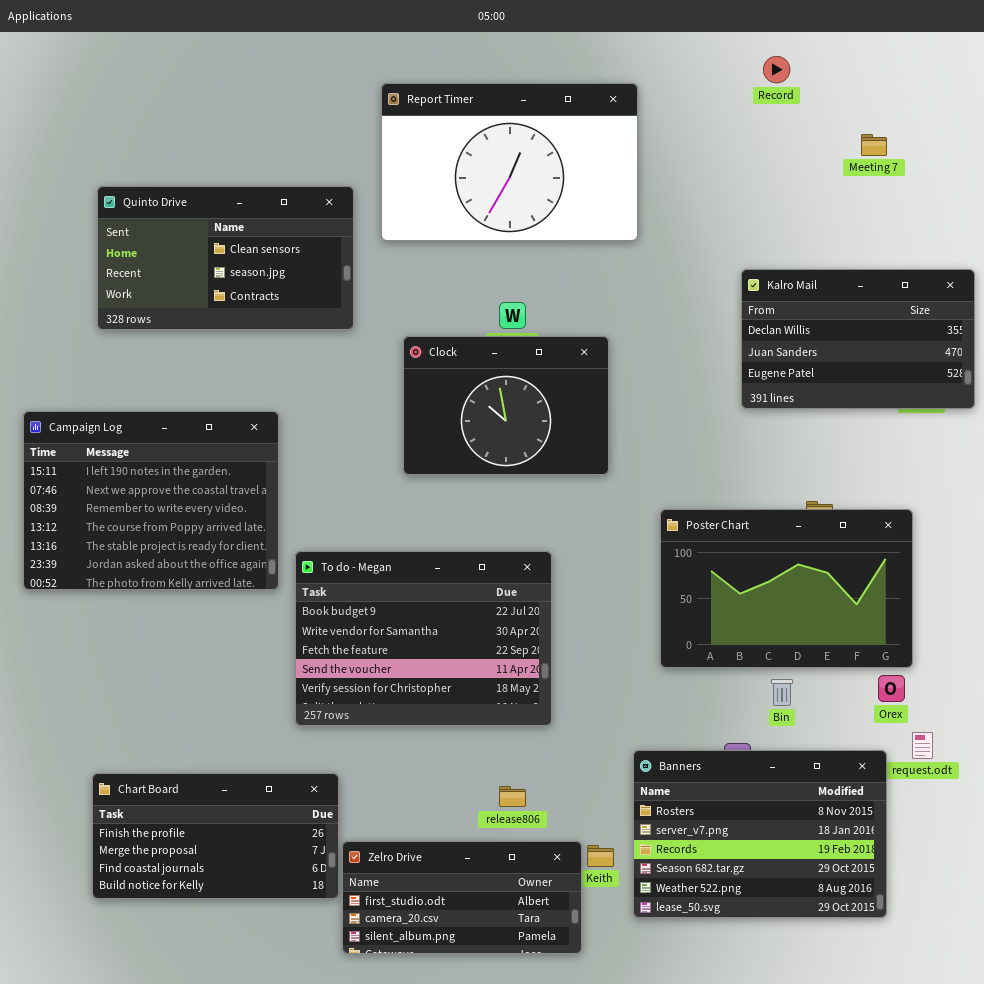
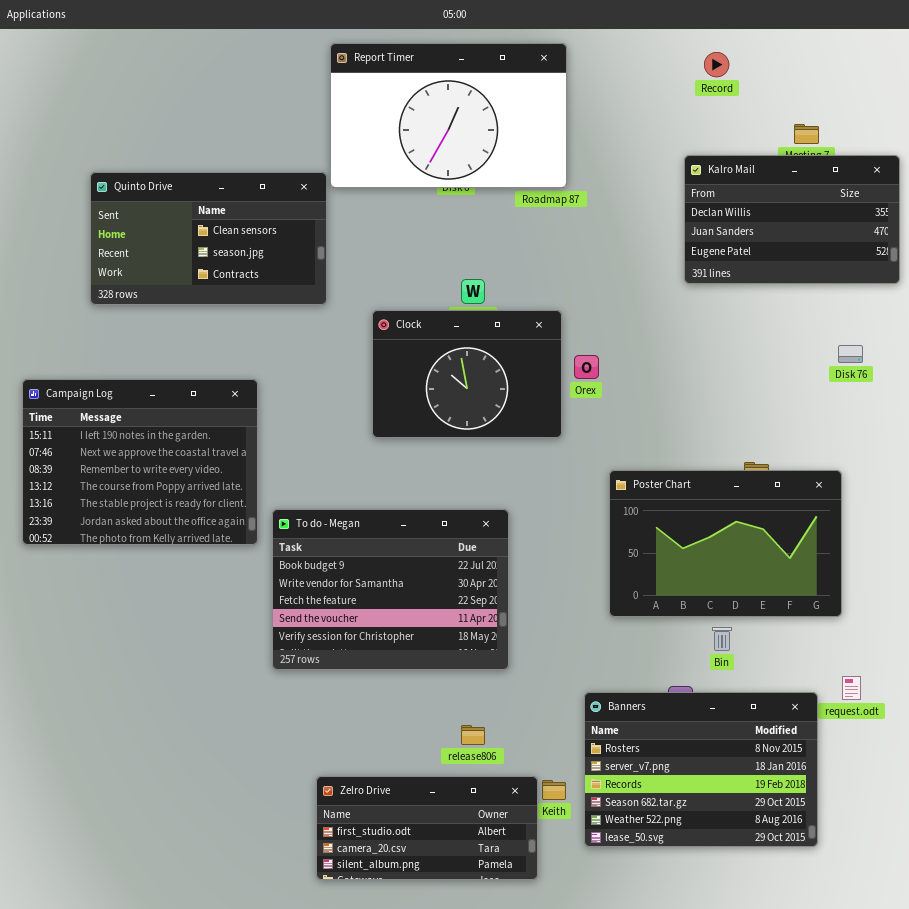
Report Timer: [381,83,638,241] -> [330,43,567,188], moved
Kalro Mail: [741,269,975,409] -> [684,155,900,284], moved
Orex: [878,675,905,702] -> [574,355,599,379], moved
Chart Board: [92,773,339,899] -> none, closed

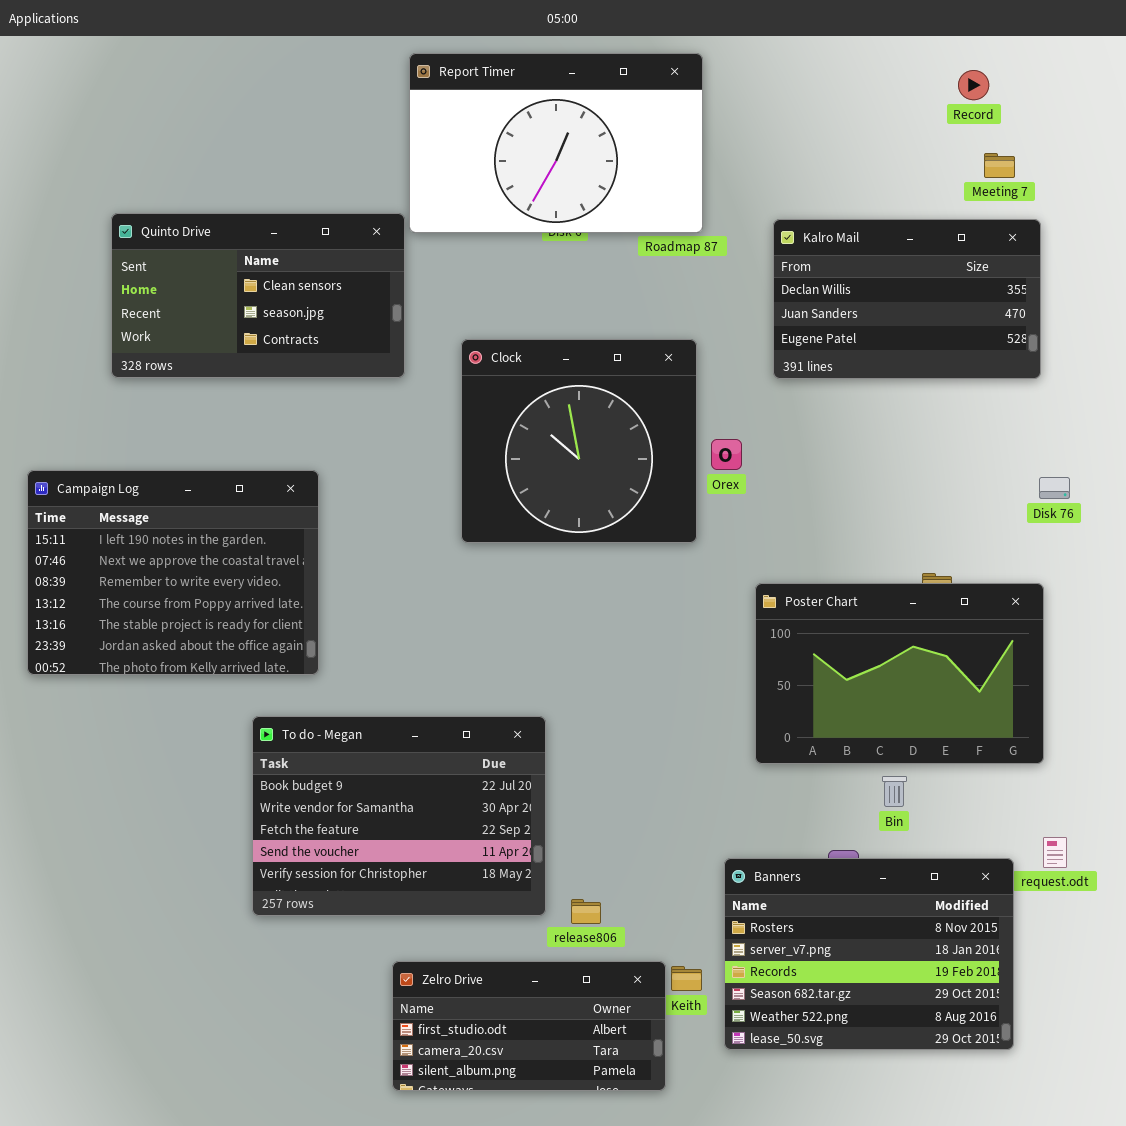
Record: [704,52,729,77] -> [958,70,989,100], moved
Kalro Mail: [684,155,900,284] -> [773,219,1041,379], moved
Clock: [372,310,562,438] -> [461,339,697,543], resized
Disk 76: [838,345,863,363] -> [1039,477,1070,499], moved
To do - Megan: [272,509,509,670] -> [252,716,546,916], moved

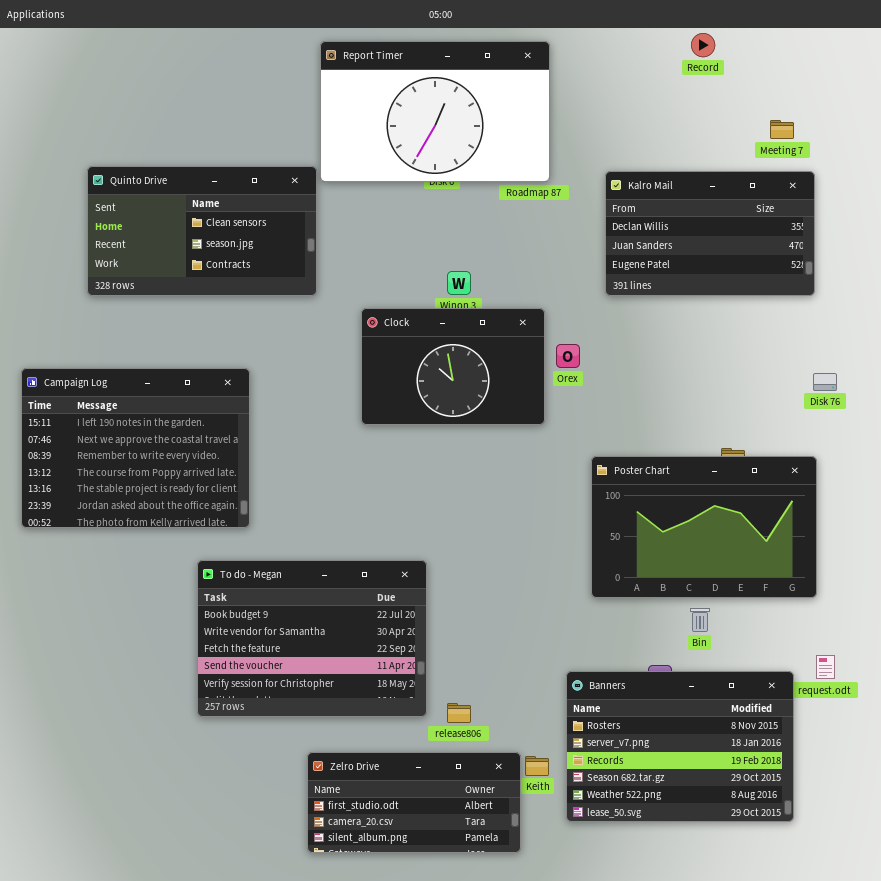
Record: [958,70,989,100] -> [691,33,715,57], moved
Clock: [461,339,697,543] -> [361,308,545,425], resized

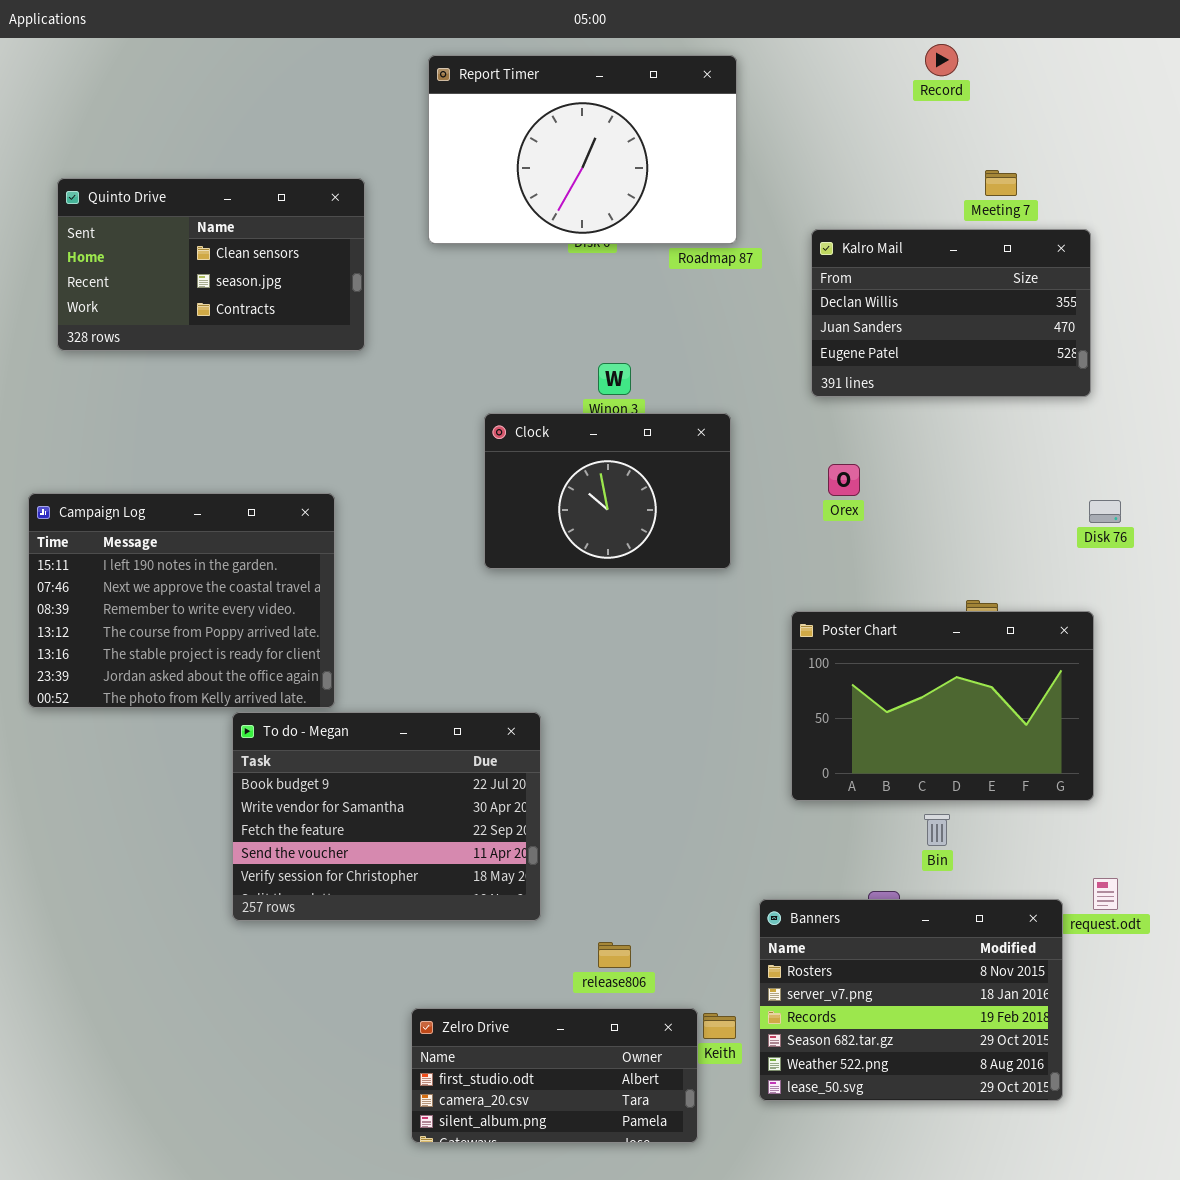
Meeting 7: [770,120,794,139] -> [985,170,1017,196], moved
Quinto Drive: [87,166,317,296] -> [57,178,365,351], moved
Orex: [556,344,580,368] -> [828,464,860,496], moved
To do - Megan: [197,560,427,717] -> [232,712,541,921], moved

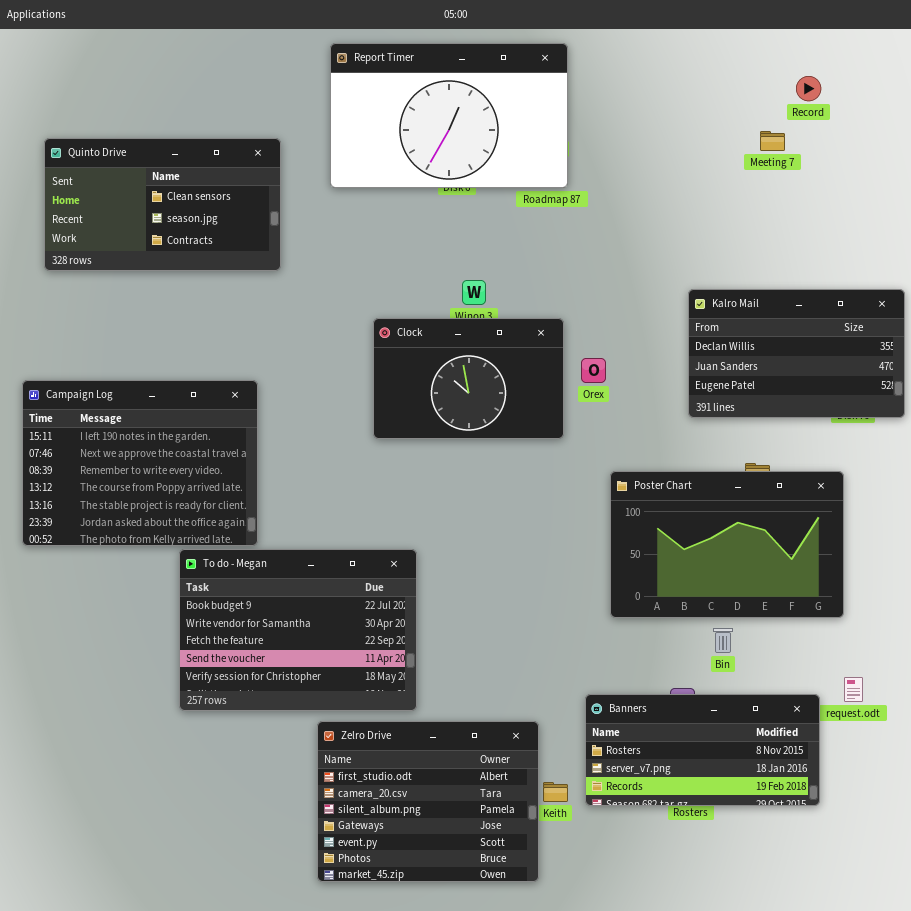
Record: [925,44,958,76] -> [796,76,821,101], moved
Kalro Mail: [811,229,1091,397] -> [688,289,905,418], moved
Orex: [828,464,860,496] -> [581,358,606,383], moved
Banners: [759,899,1063,1101] -> [585,694,820,806], resized
Zelro Drive: [411,1008,698,1143] -> [317,721,539,882], resized

